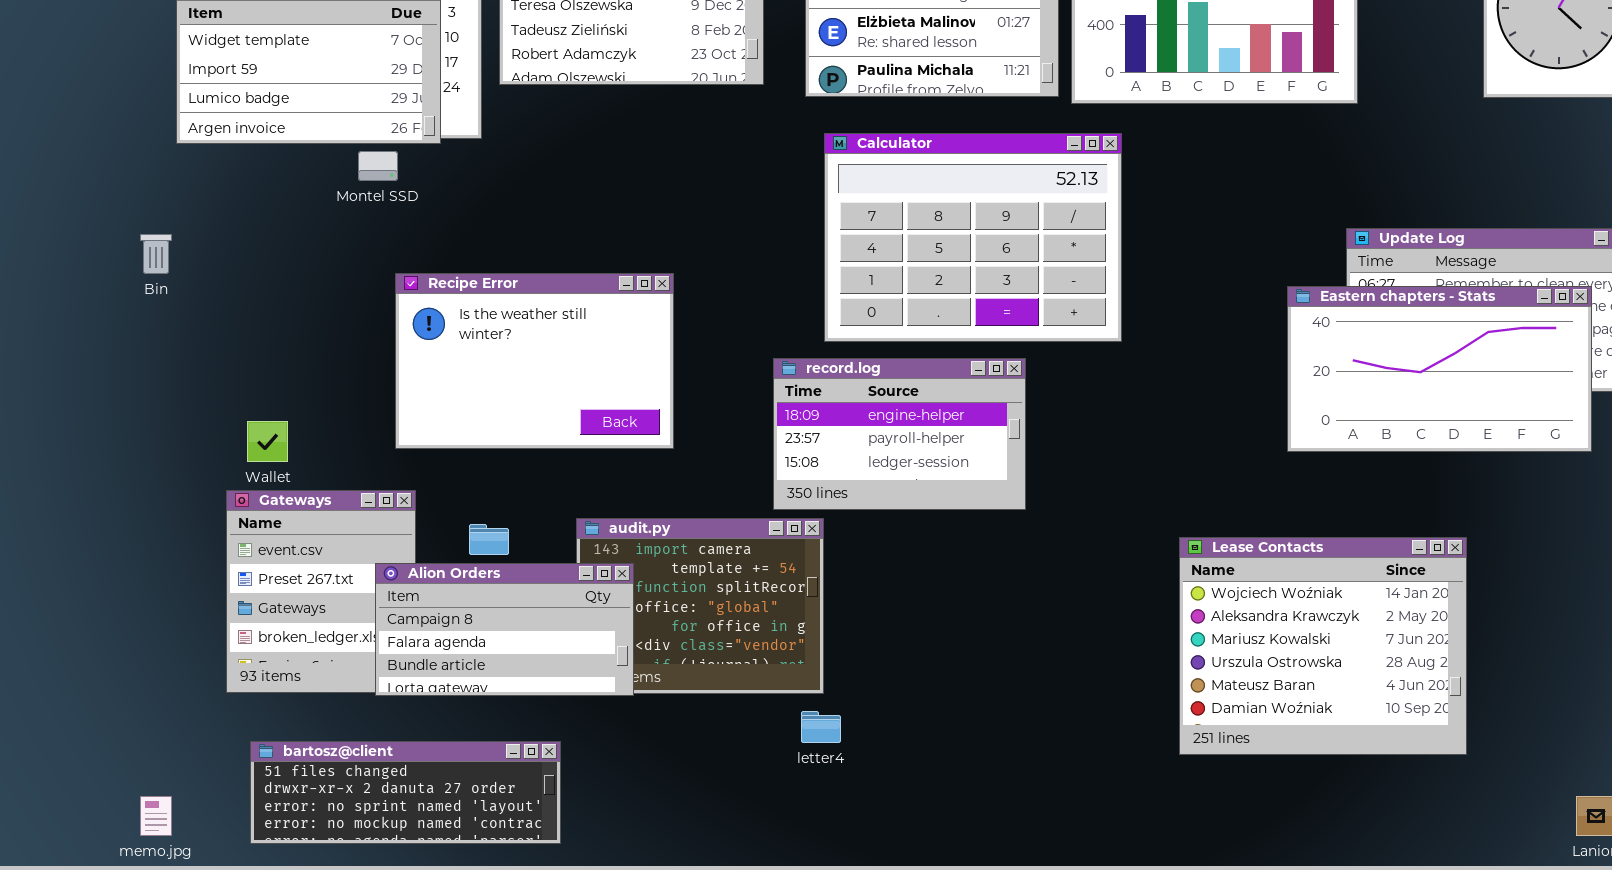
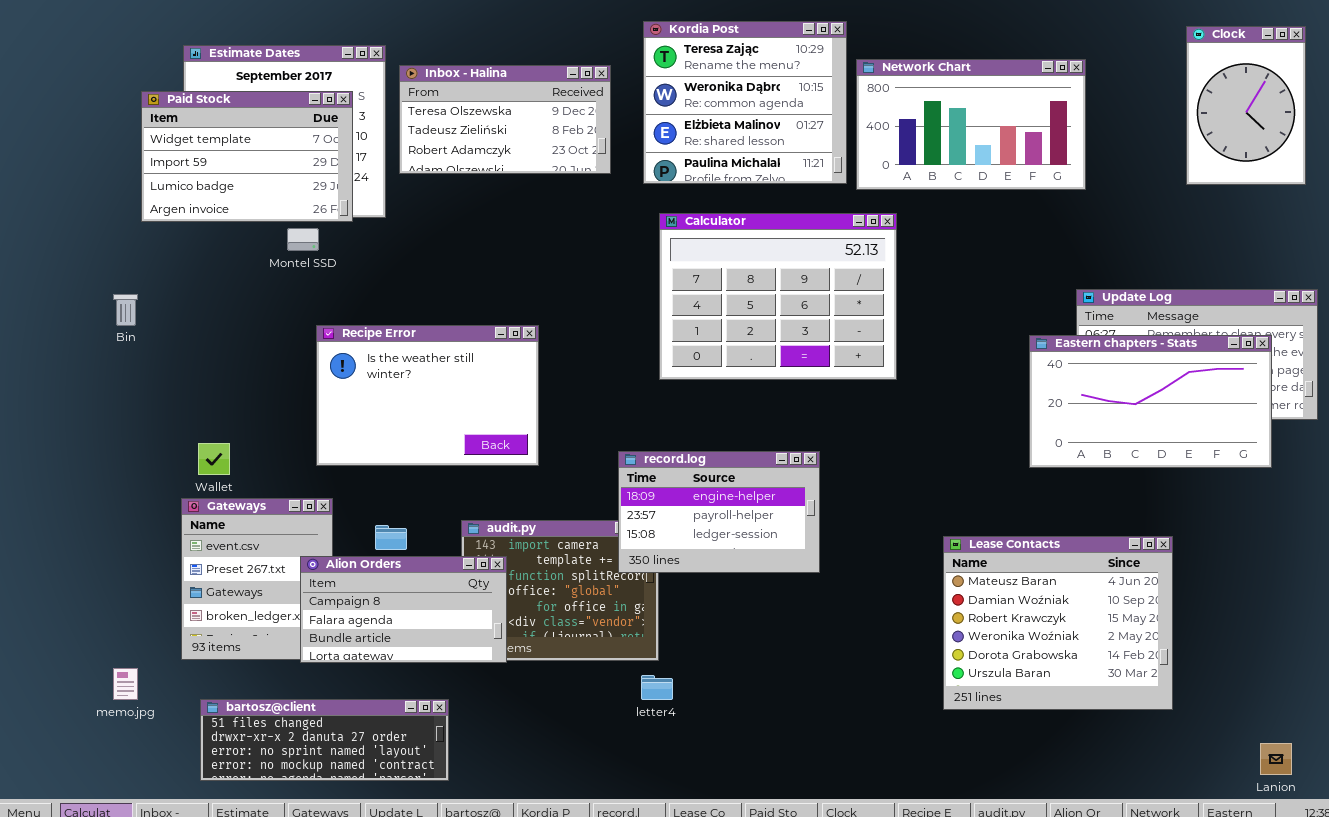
record.log: [773,358,1026,510] -> [618,451,820,573], moved
Lease Contacts: [1179,537,1467,755] -> [943,536,1173,710], scrolled down 4 rows
memo.jpg: [140,796,172,836] -> [113,668,138,700], moved

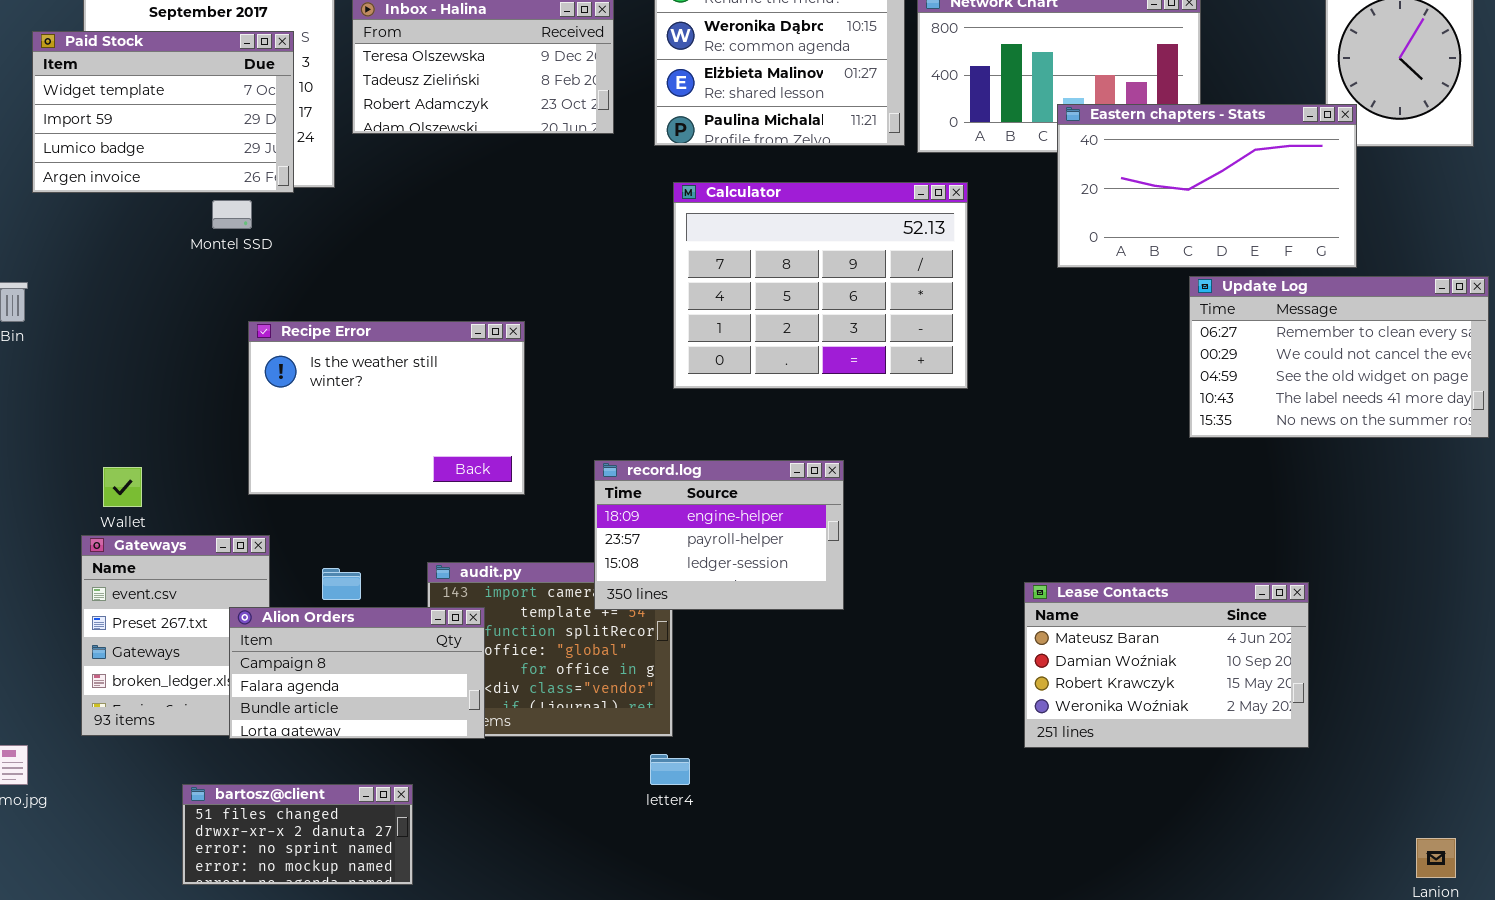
Eastern chapters - Stats: [1029,335,1272,468] -> [1057,104,1357,268], moved
record.log: [618,451,820,573] -> [594,460,844,610], moved
Lease Contacts: [943,536,1173,710] -> [1024,582,1309,748], resized
bartosz@client: [200,699,449,781] -> [182,784,413,885], resized

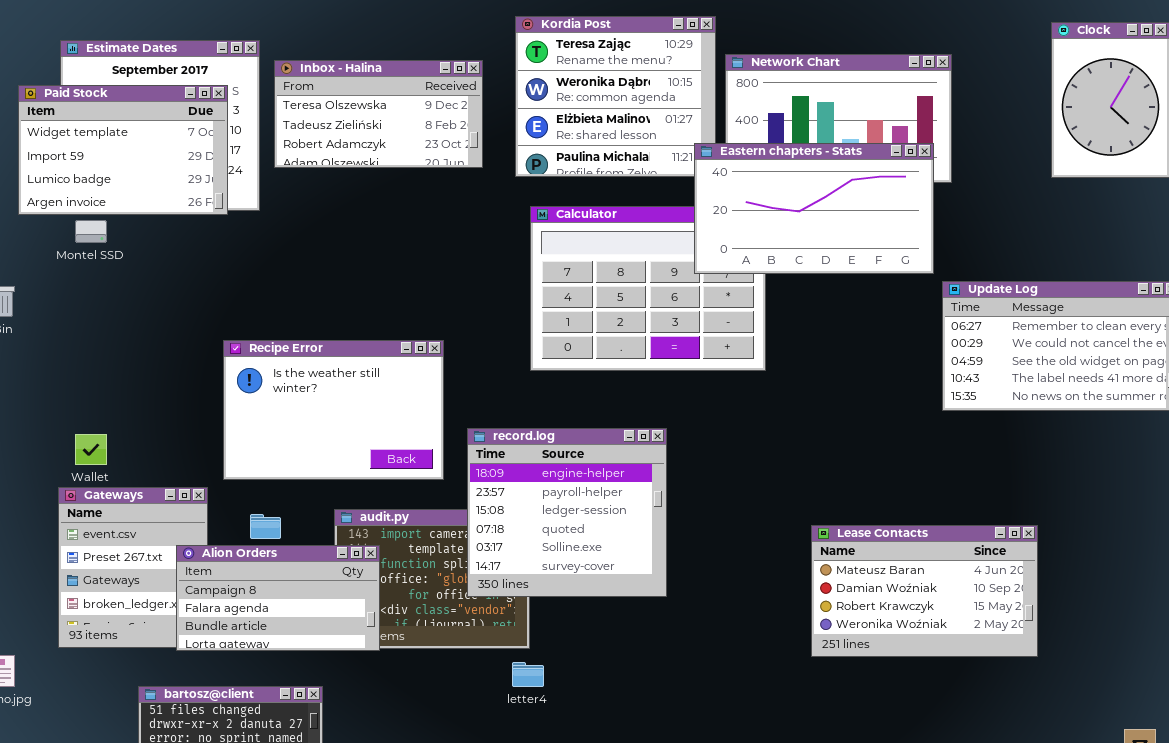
Eastern chapters - Stats: [1057,104,1357,268] -> [694,143,934,274], moved
Montel SSD: [212,200,252,229] -> [75,220,107,243], moved
Recipe Error: [248,321,525,495] -> [223,340,444,480], moved
record.log: [594,460,844,610] -> [467,428,667,597], resized

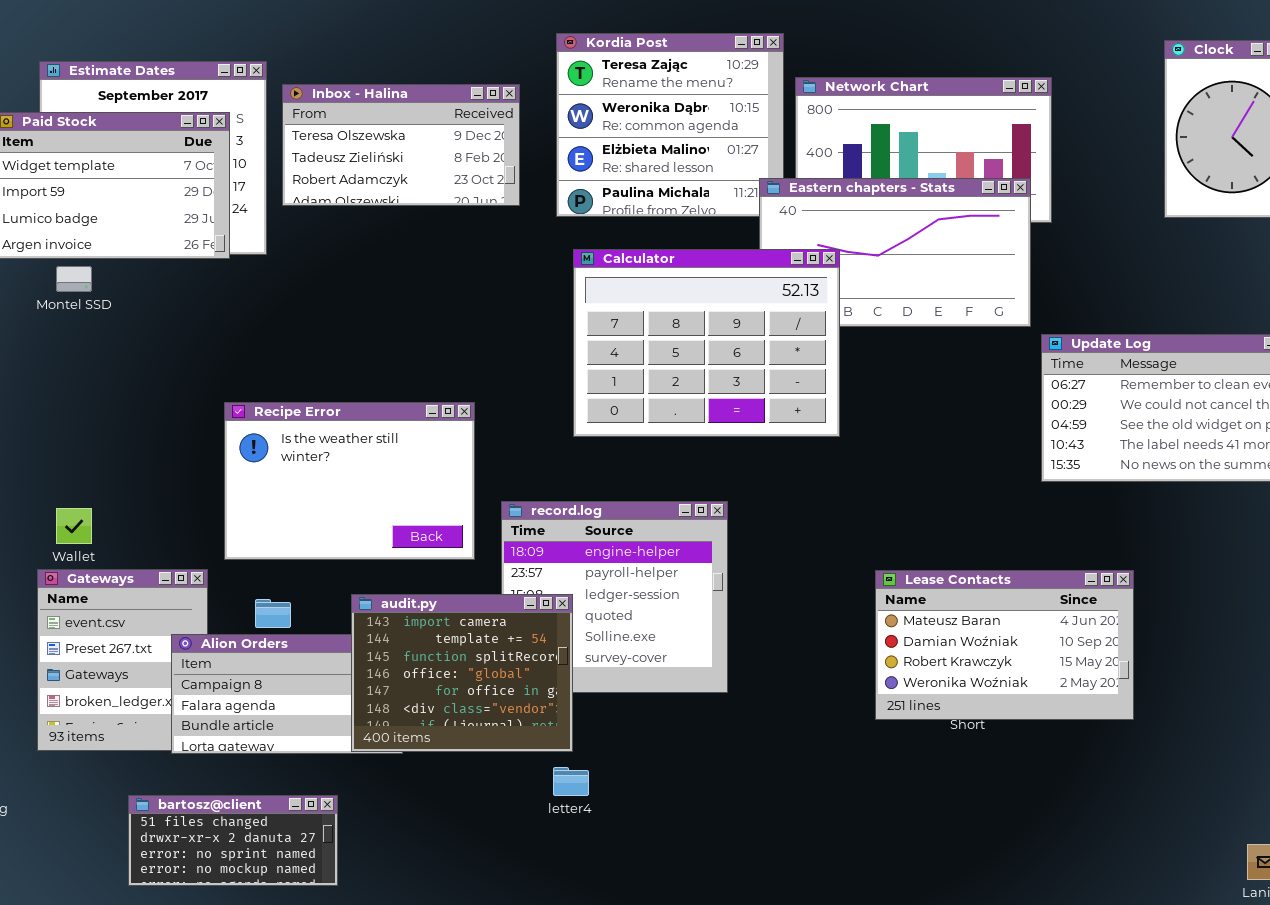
Calculator: [530,206,766,371] -> [573,249,840,437], raised
audit.py: [334,509,530,649] -> [351,594,573,752], raised
Lease Contacts: [811,525,1038,657] -> [875,570,1134,720], moved

